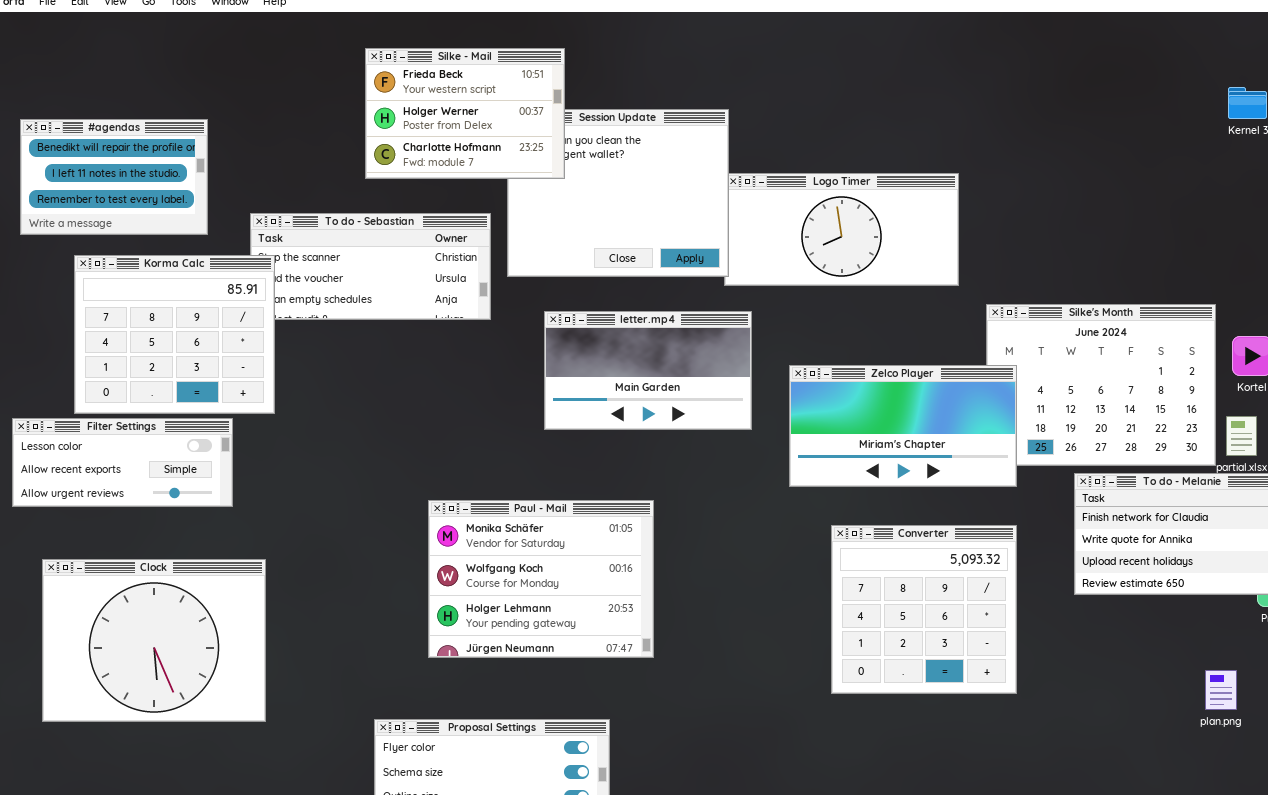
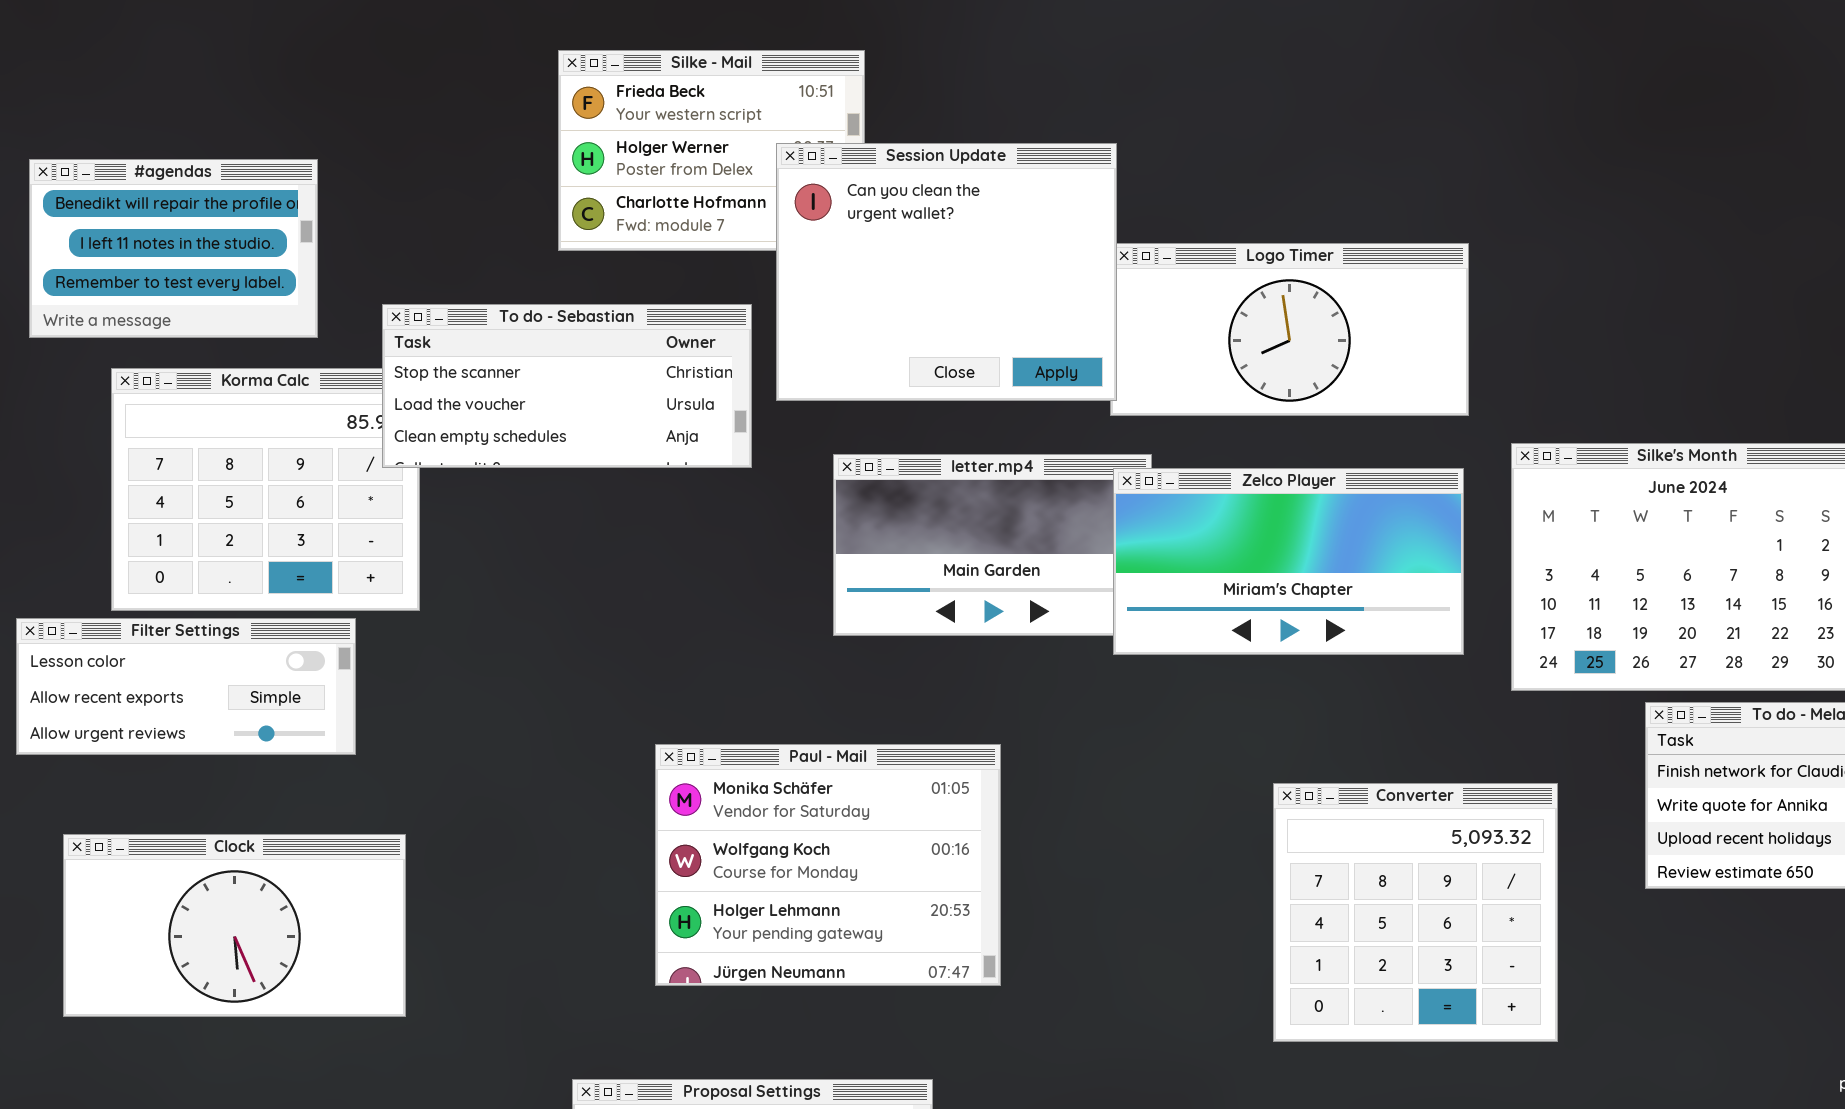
Session Update: [507,109,729,277] -> [776,143,1117,401], raised
To do - Sebastian: [250,213,491,320] -> [382,304,752,468], raised
Zelco Player: [789,365,1017,487] -> [1113,468,1464,655], moved
Clock: [42,559,266,722] -> [63,834,406,1017], resized

